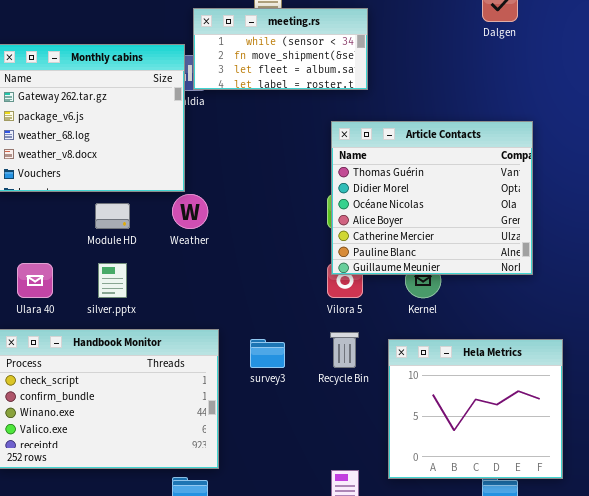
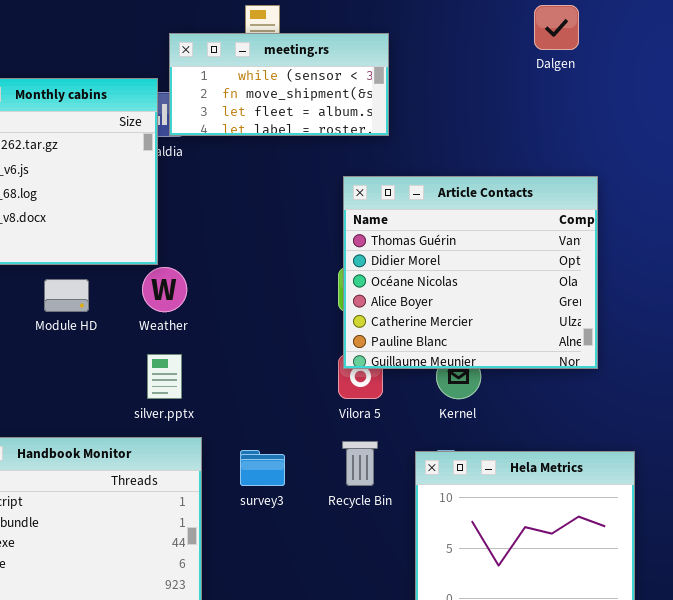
silver.pptx: [98,263,127,298] -> [147,354,182,399], moved

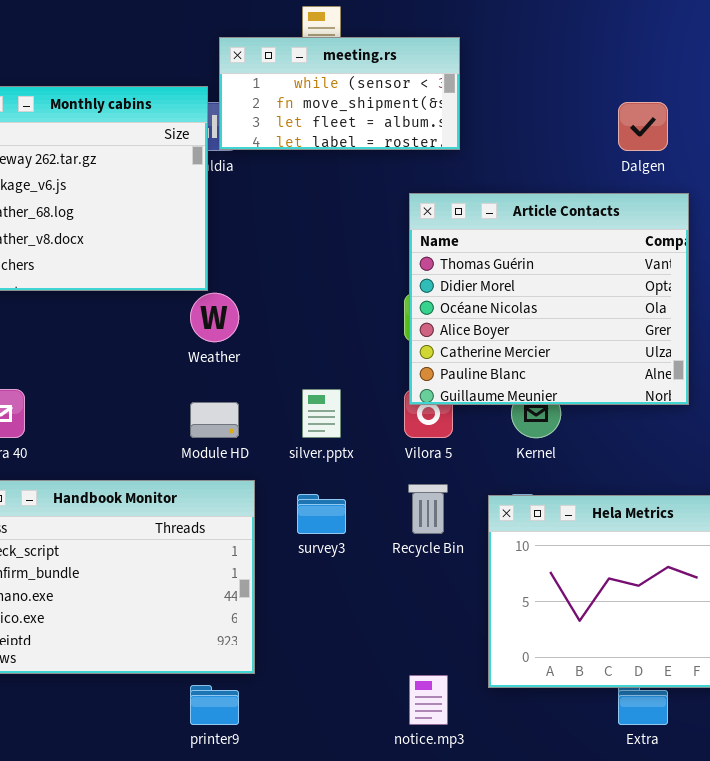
Dalgen: [534,5,579,50] -> [618,102,668,151], moved
Module HD: [44,279,89,312] -> [190,402,239,438], moved
silver.pptx: [147,354,182,399] -> [302,389,341,438], moved

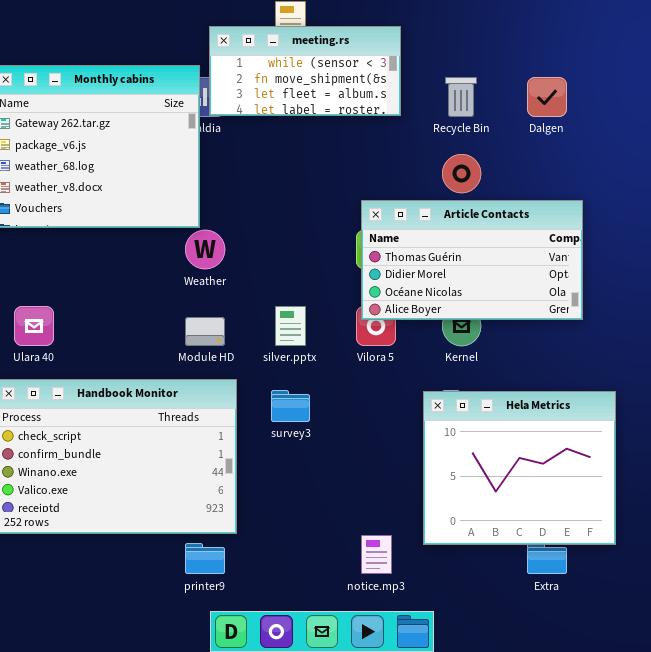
Article Contacts: [409,193,689,405] -> [361,200,583,320], resized
Recycle Bin: [408,484,448,534] -> [445,77,477,117], moved

